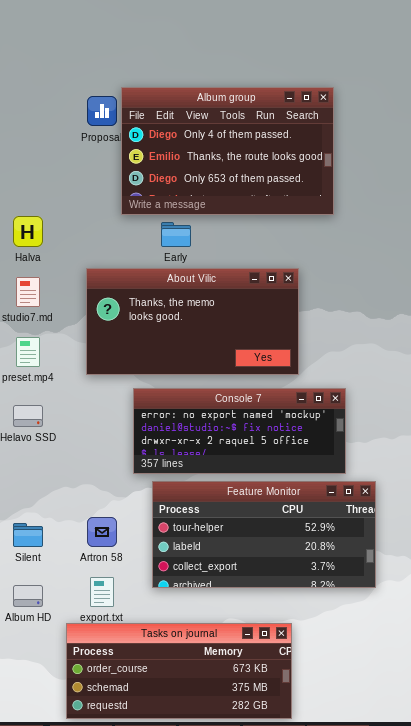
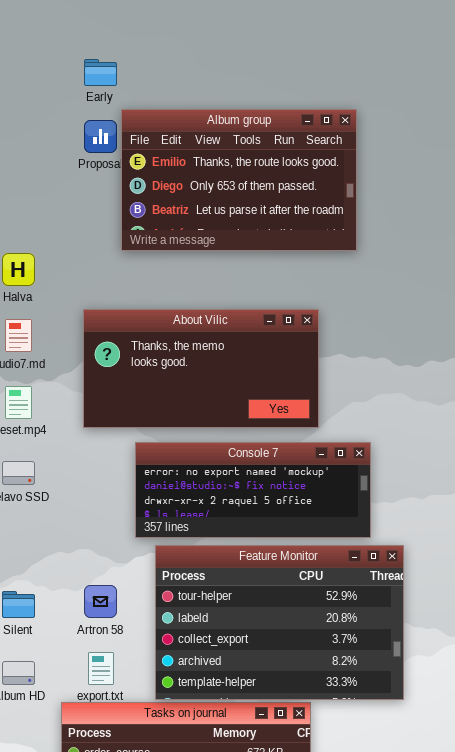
Album group: [121,87,334,215] -> [121,109,357,251], scrolled down 1 row
Early: [161,222,191,247] -> [84,59,117,86], moved
Feature Monitor: [152,481,376,588] -> [155,545,404,700], resized

